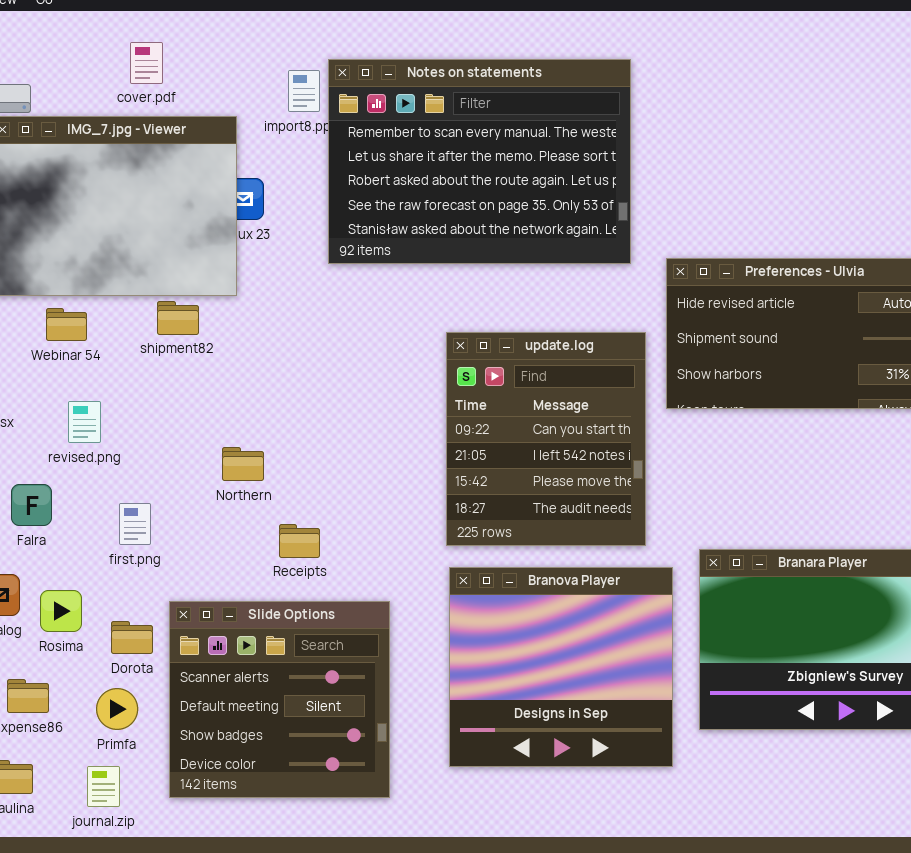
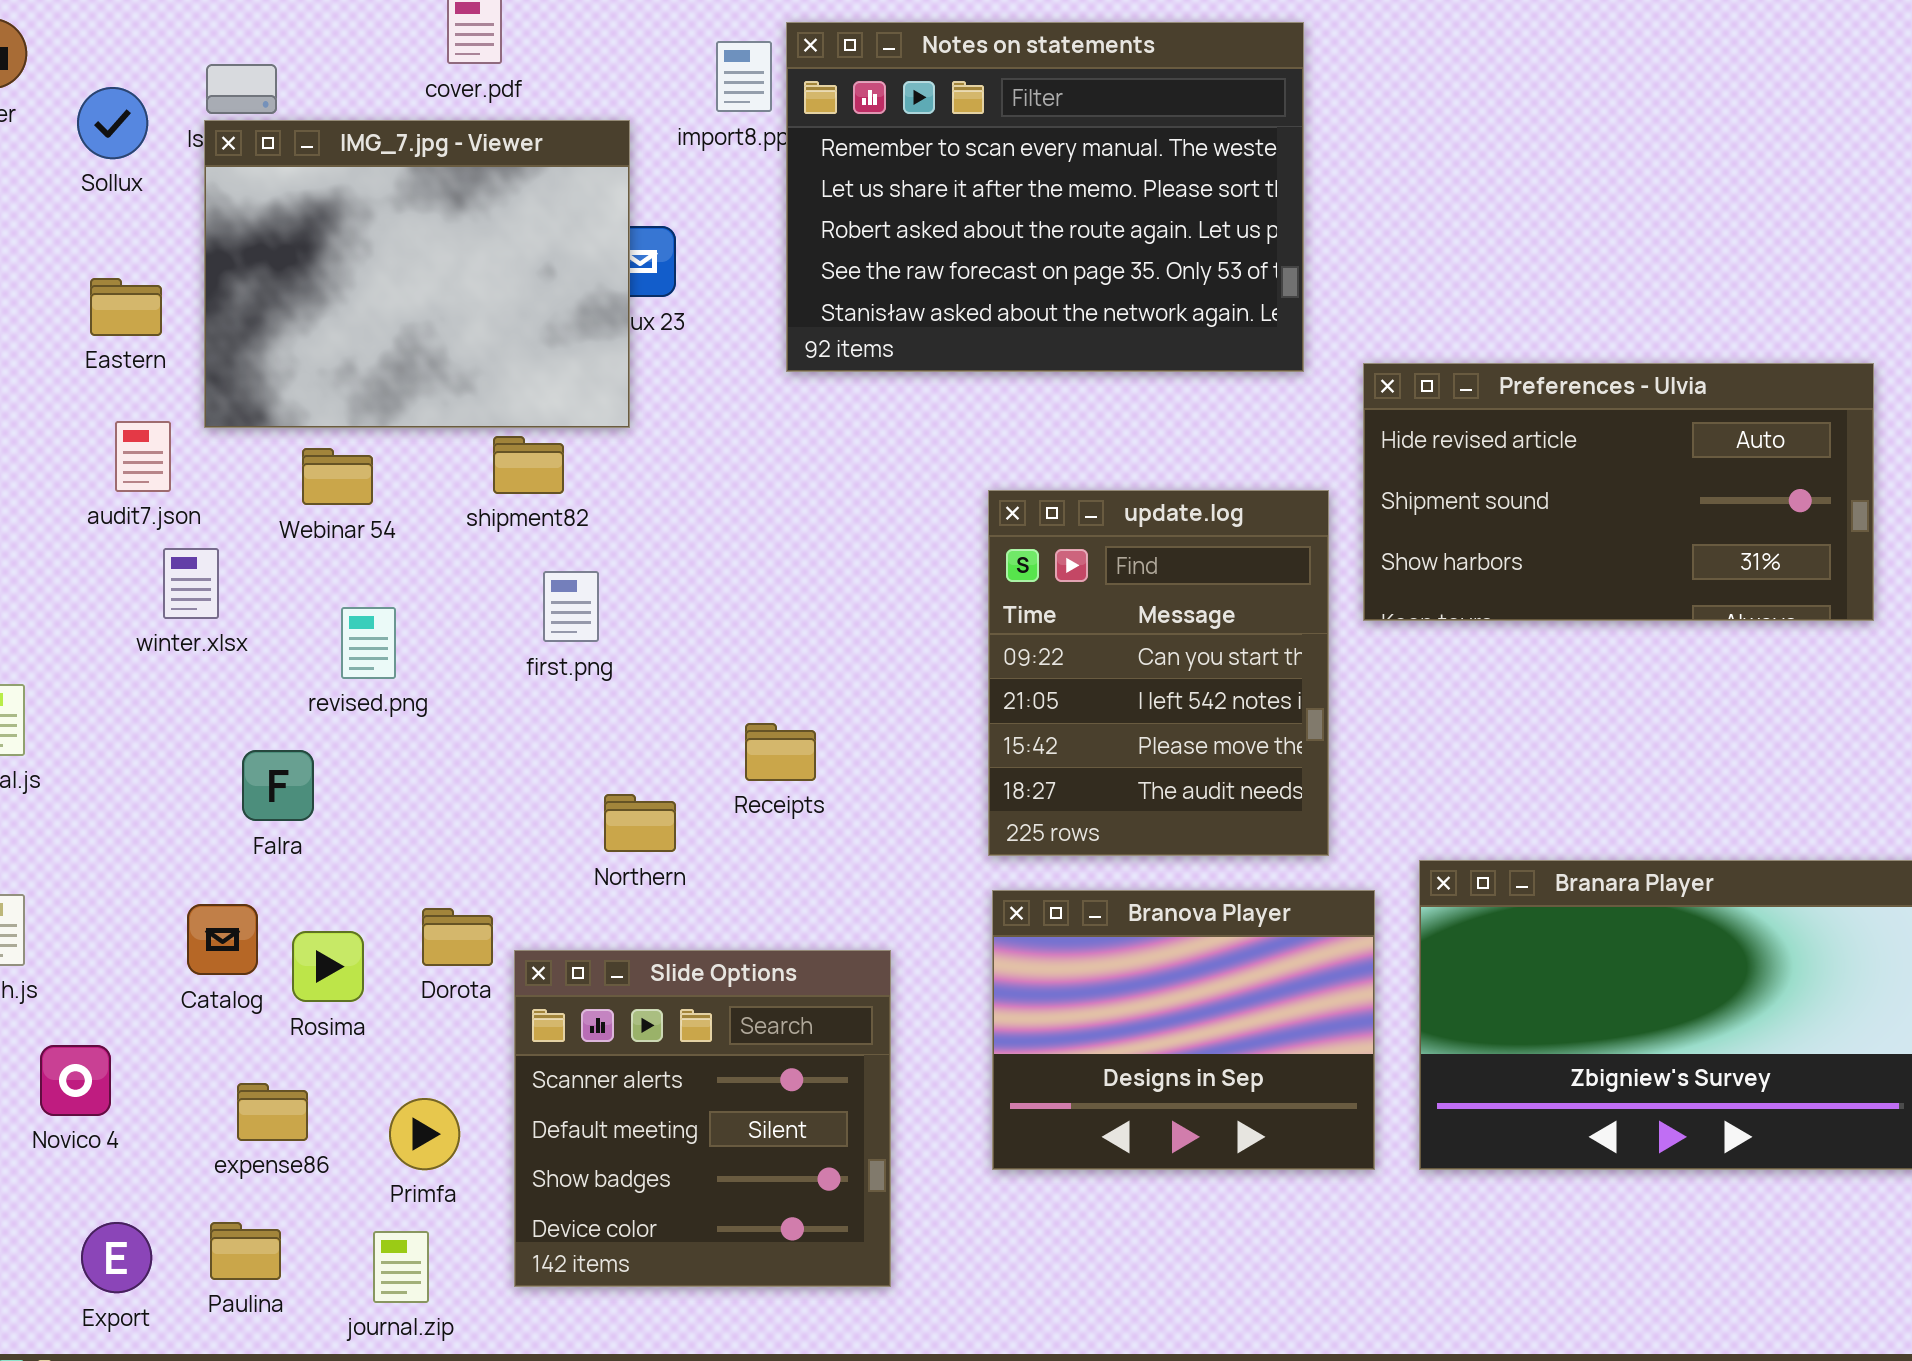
Northern: [222,447,264,481] -> [604,794,676,852], moved
first.png: [119,503,151,545] -> [543,571,599,642], moved
Receipts: [279,524,320,558] -> [745,723,816,781], moved
Branova Player: [449,567,673,767] -> [992,890,1375,1170], resized
Dorota: [111,621,153,654] -> [422,908,493,966], moved

